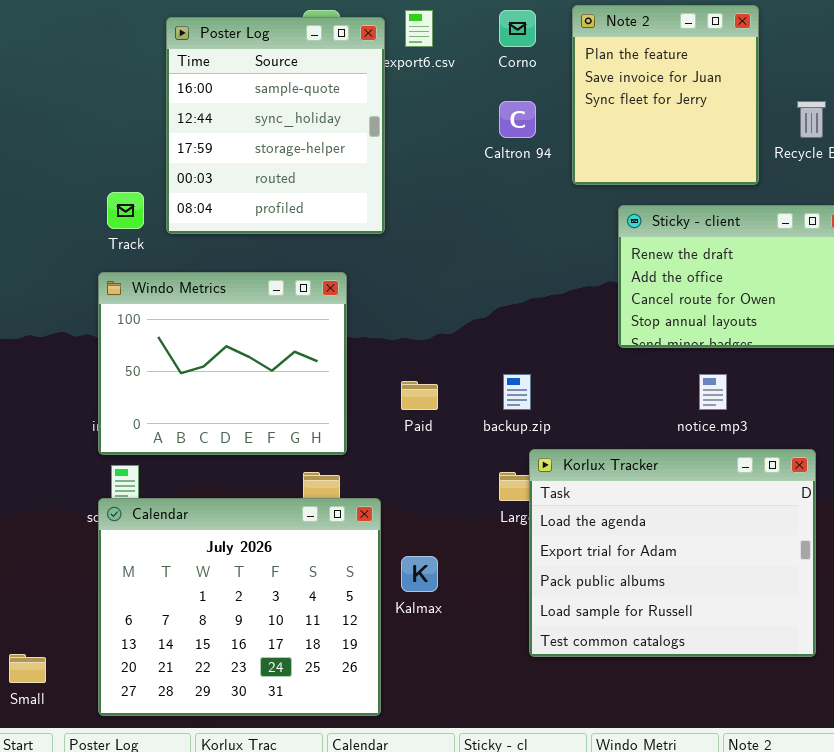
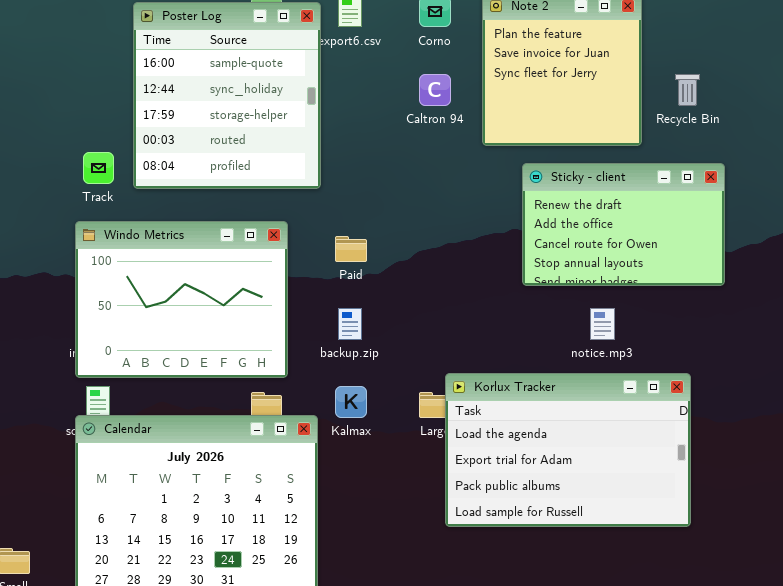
backup.zip: [503,374,531,410] -> [338,308,362,340], moved
Paid: [401,381,438,410] -> [335,236,367,262], moved
Korlux Tracker: [529,449,816,657] -> [445,373,691,527], resized
Kalmax: [401,556,438,592] -> [335,386,367,418], moved

